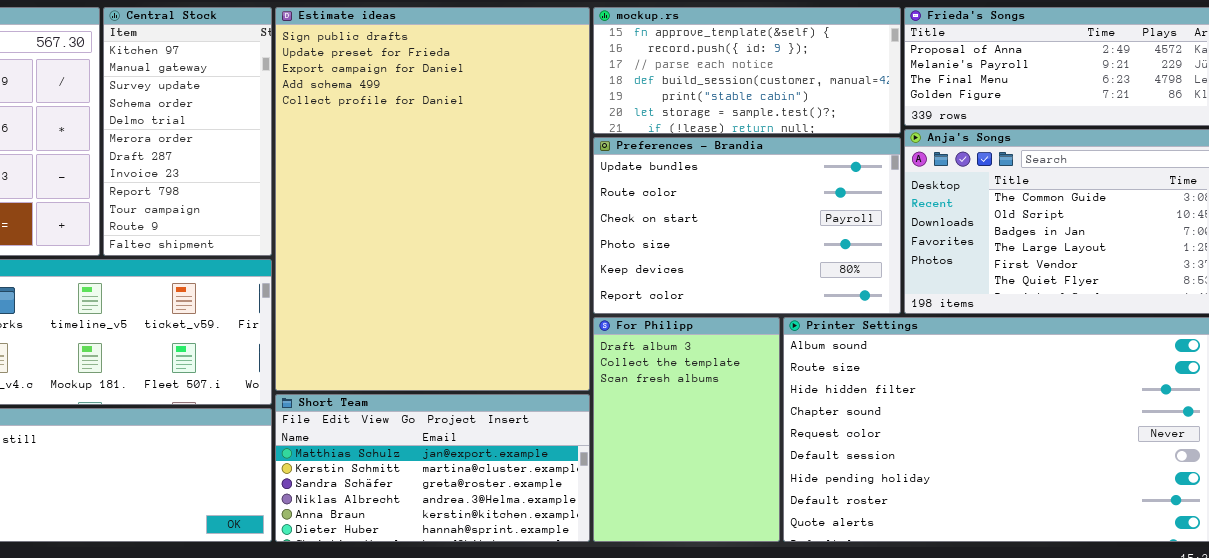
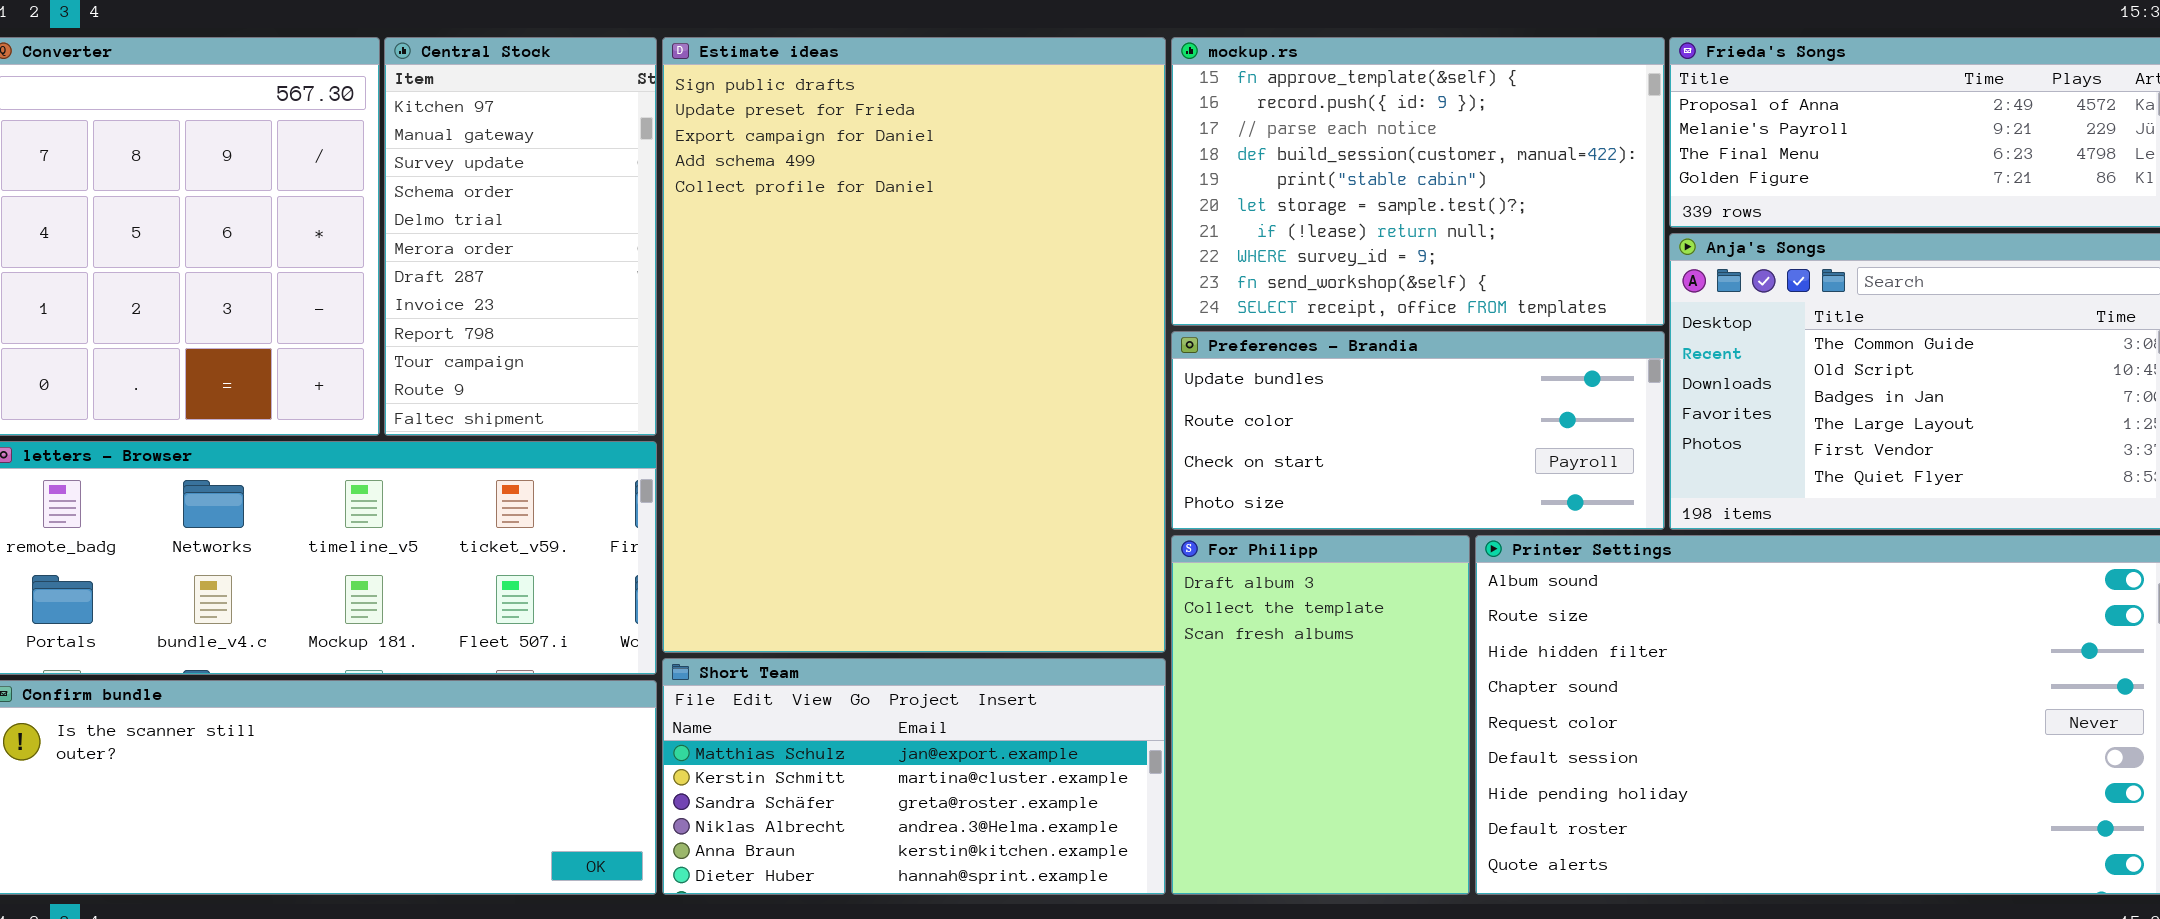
mockup.rs: [593,7,901,134] -> [1171,37,1665,326], resized
Preferences - Brandia: [593,137,901,314] -> [1171,331,1665,530], resized

